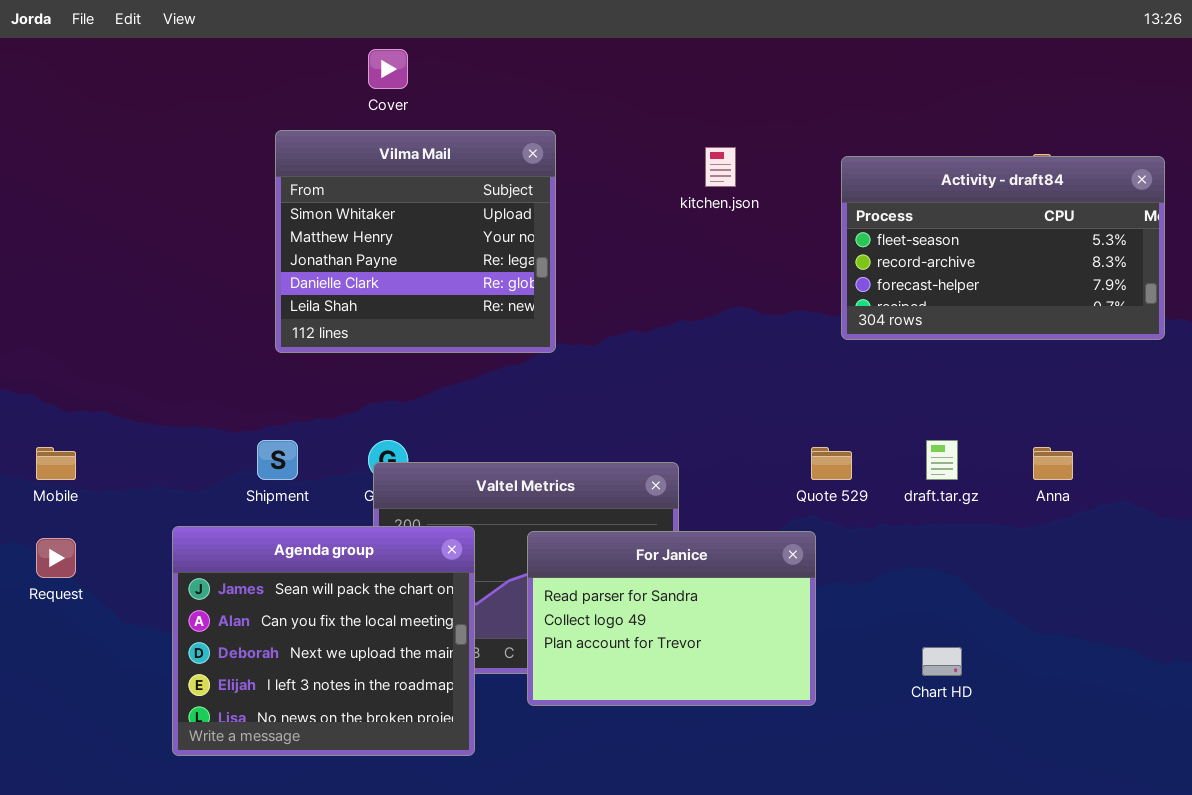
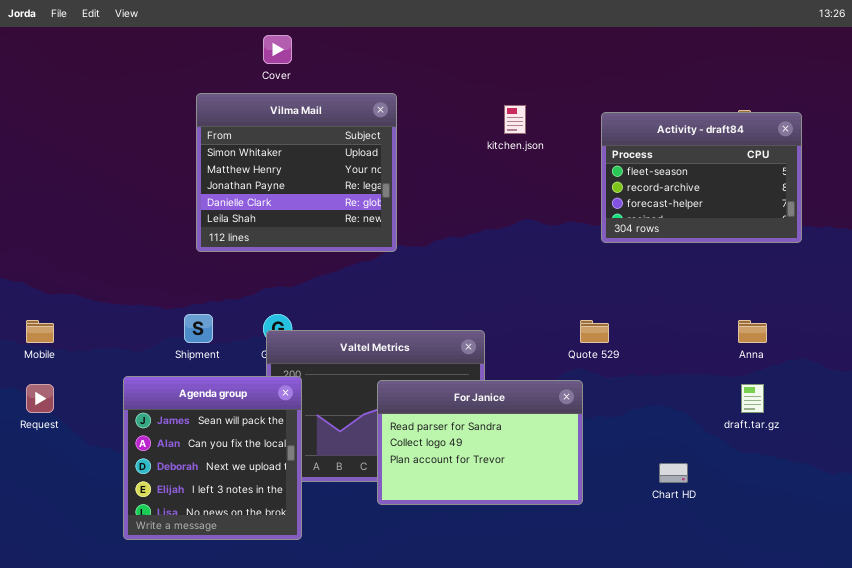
Activity - draft84: [841,156,1165,340] -> [601,112,802,243], resized
draft.tar.gz: [926,440,958,480] -> [741,384,764,413], moved
Agenda group: [172,526,475,756] -> [123,376,302,540], resized

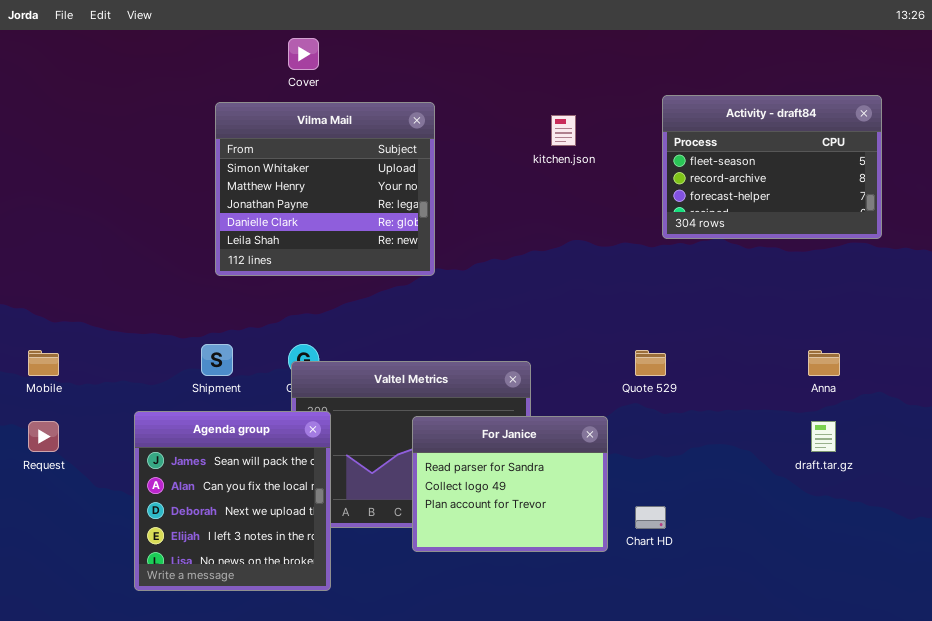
Activity - draft84: [601,112,802,243] -> [662,95,882,239], moved
For Janice: [377,380,583,505] -> [412,416,608,552], resized
Chart HD: [659,463,688,483] -> [635,506,666,529], moved

